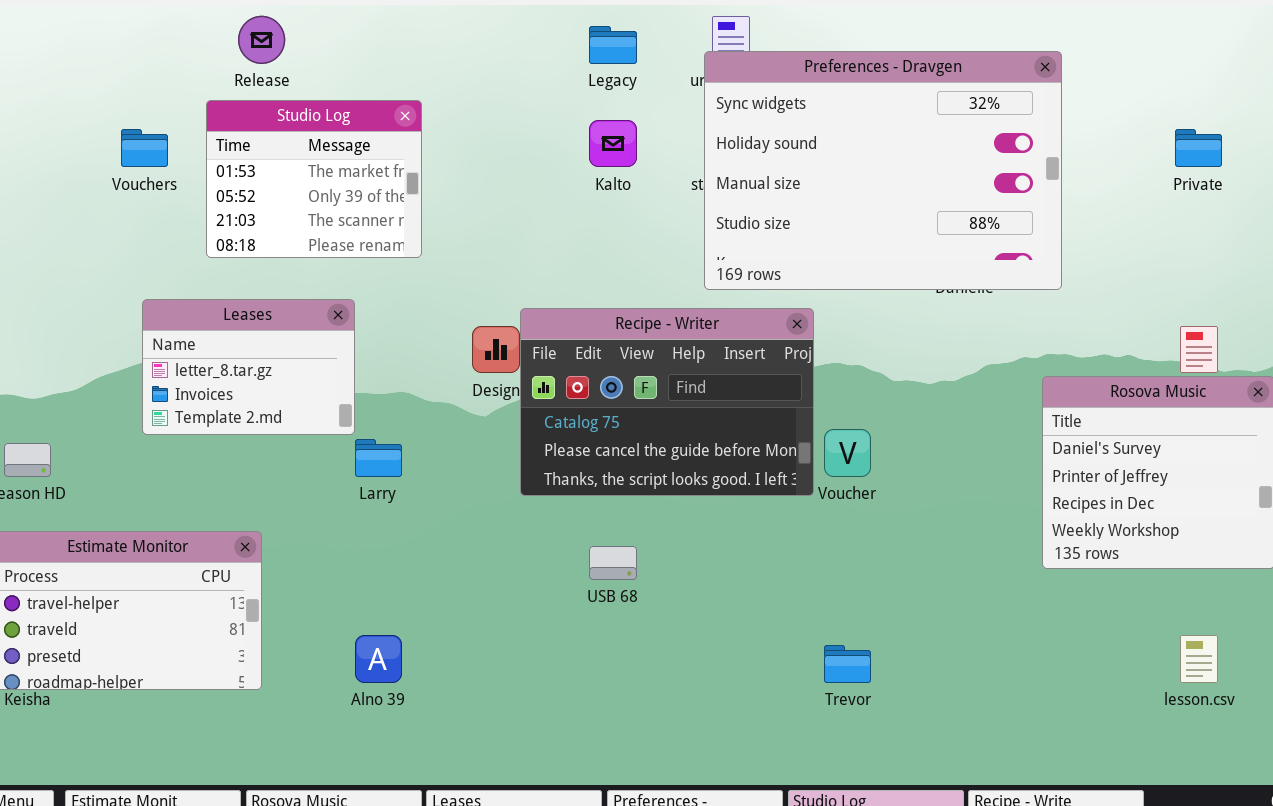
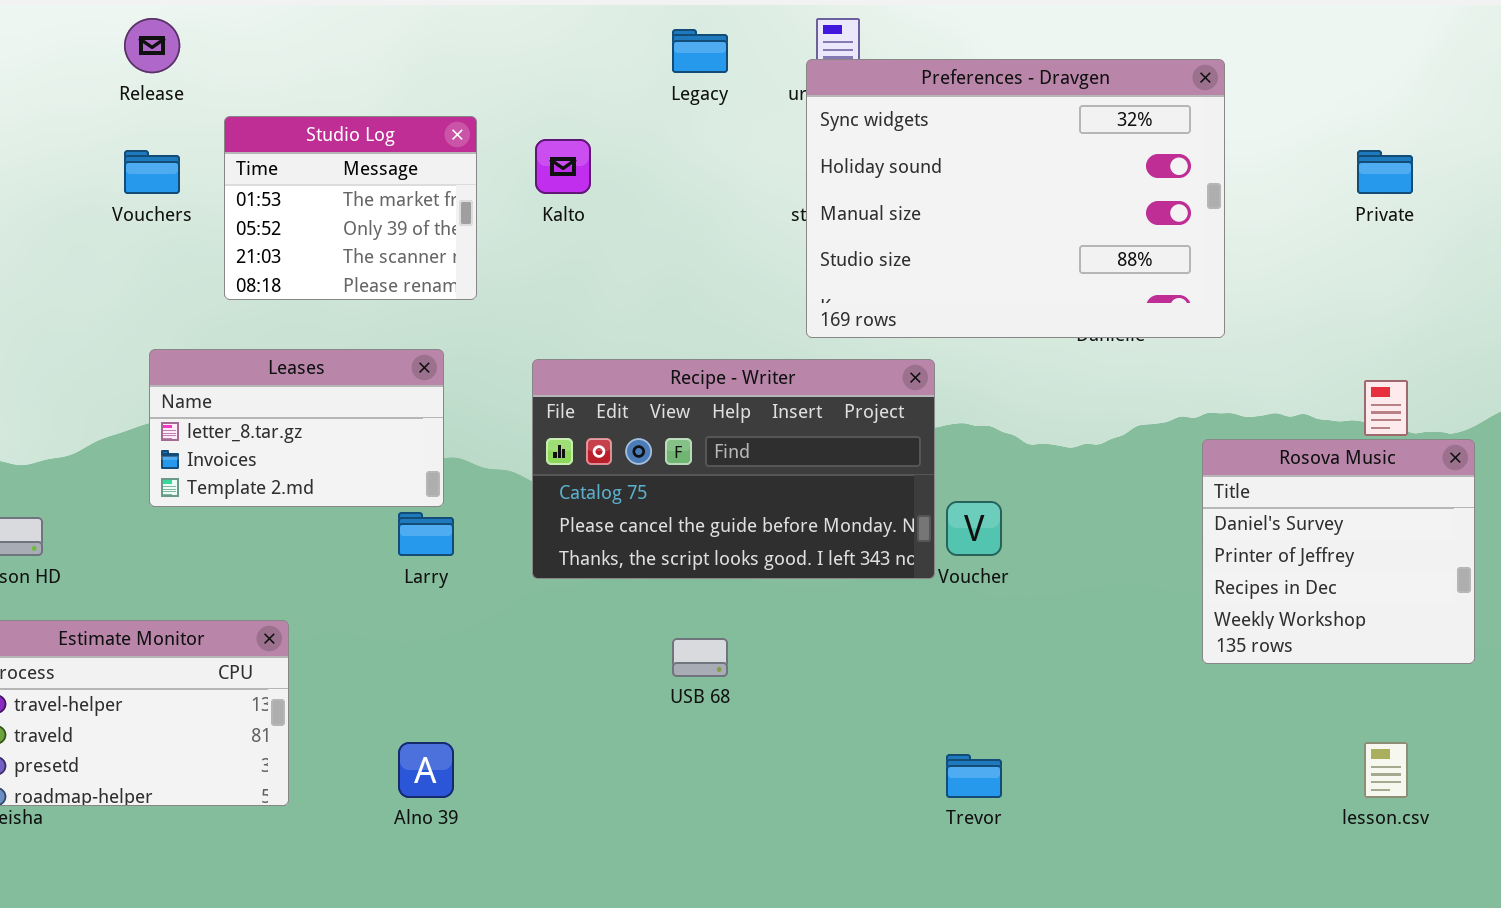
Release: [238,16,285,64] -> [124,18,180,73], moved
Kalto: [589,120,637,167] -> [535,139,591,194], moved
Leases: [142,299,355,435] -> [149,349,444,507], resized
Recipe - Writer: [520,308,814,496] -> [532,359,935,579], resized

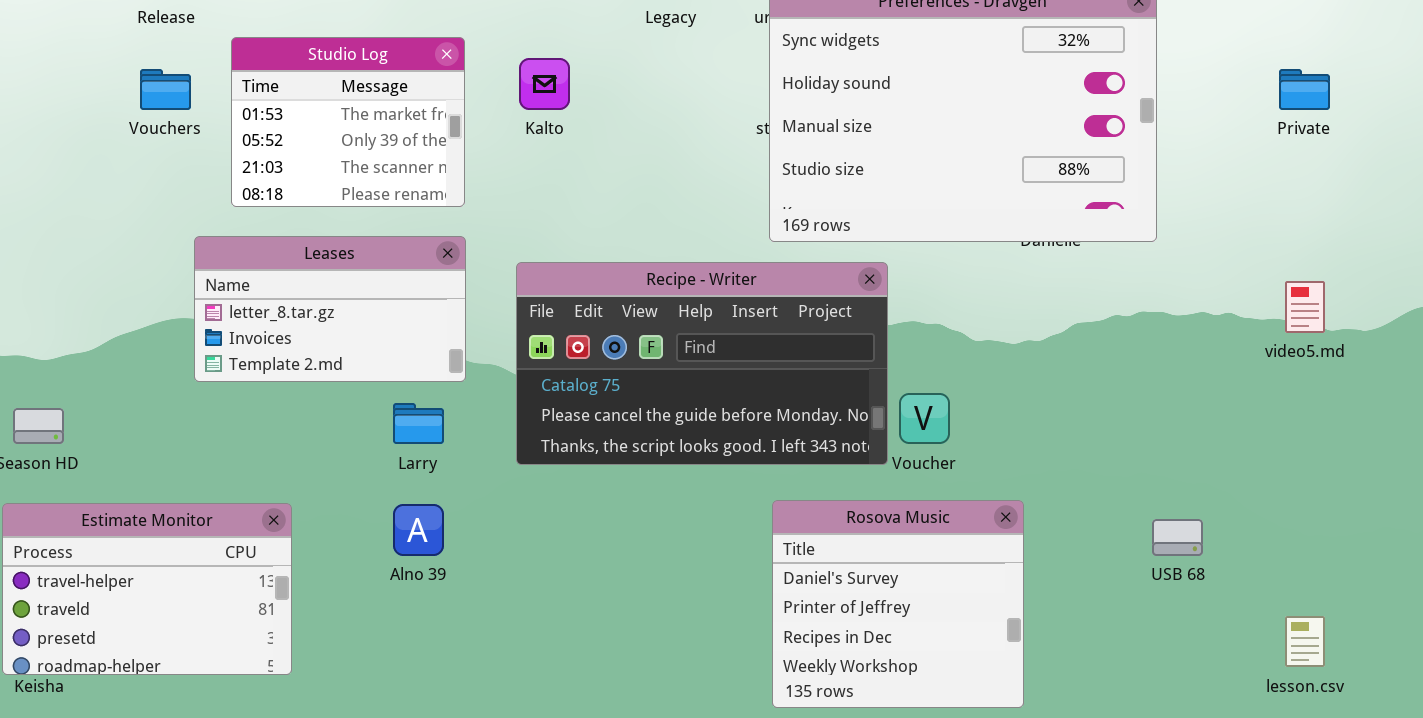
Leases: [149,349,444,507] -> [194,236,466,382], moved
Rosova Music: [1202,439,1475,664] -> [772,500,1024,708], moved
USB 68: [672,638,728,677] -> [1152,519,1203,556], moved
Alno 39: [398,742,454,798] -> [393,504,444,556], moved

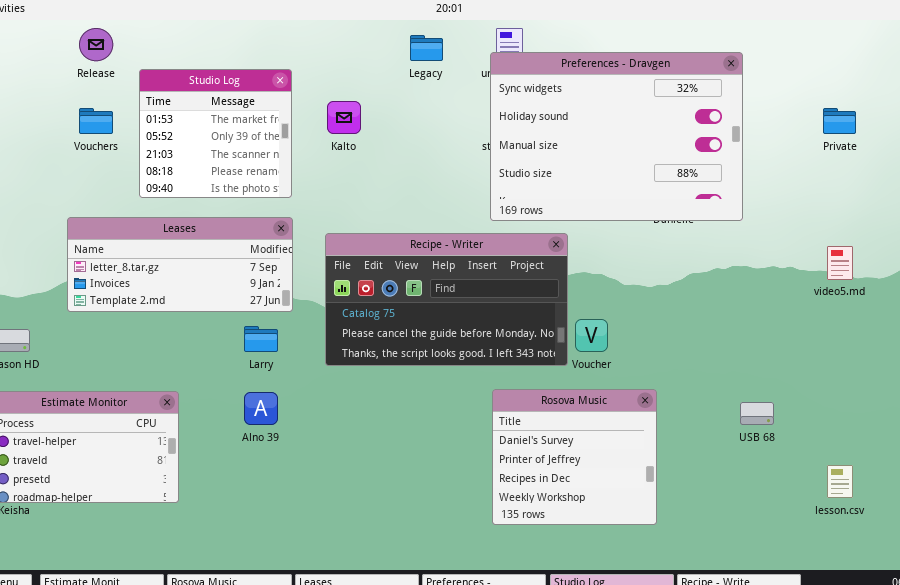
Studio Log: [231,37,465,207] -> [139,69,292,198], resized
Leases: [194,236,466,382] -> [67,217,293,312], resized

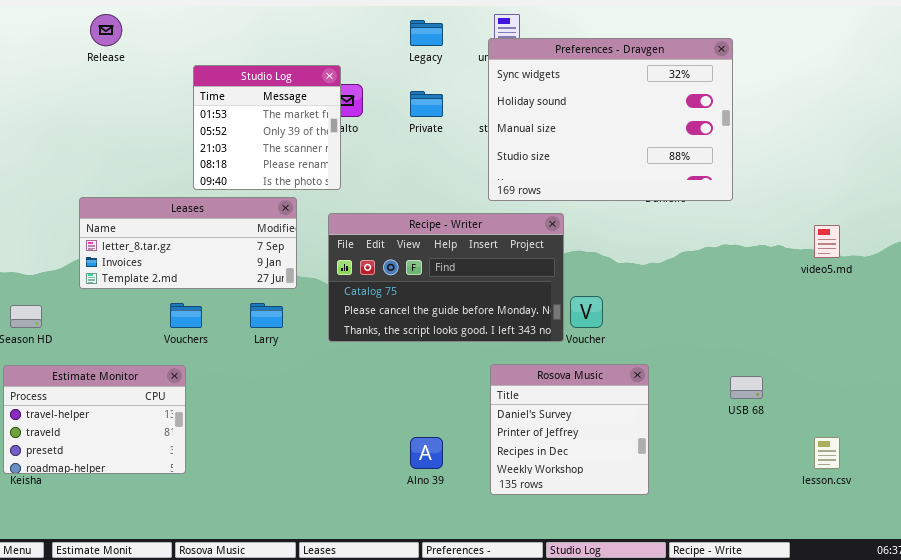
Studio Log: [139,69,292,198] -> [193,65,341,190], moved
Vouchers: [79,108,113,134] -> [170,303,202,328], moved
Private: [823,108,856,134] -> [410,91,443,117], moved
Alno 39: [244,392,278,425] -> [410,437,443,469], moved

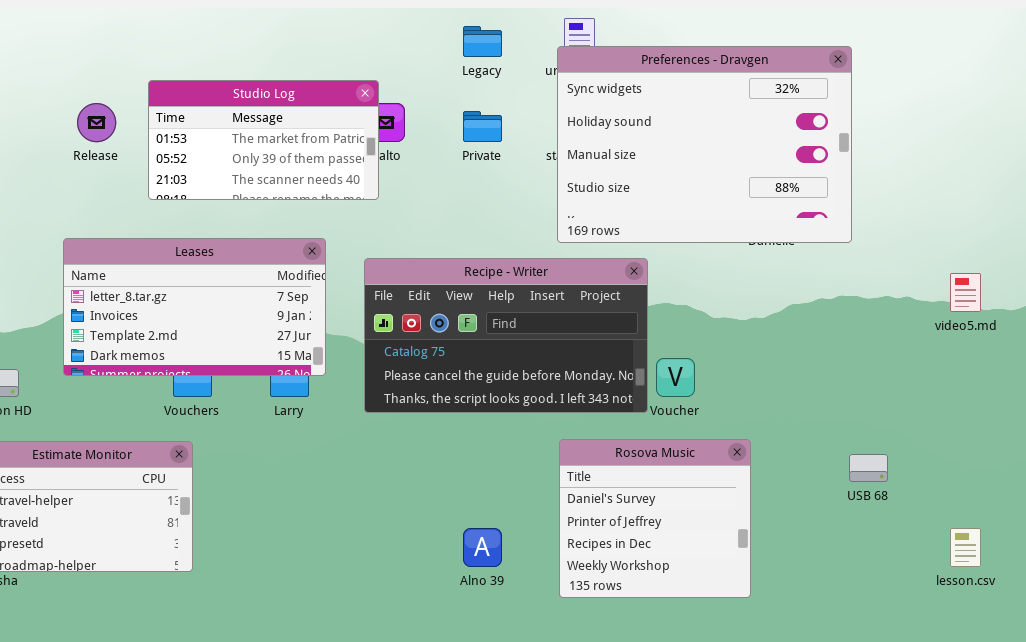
Release: [90,14,122,46] -> [77,103,116,142], moved
Studio Log: [193,65,341,190] -> [148,80,379,200], resized
Leases: [79,197,297,289] -> [63,238,326,376], resized

